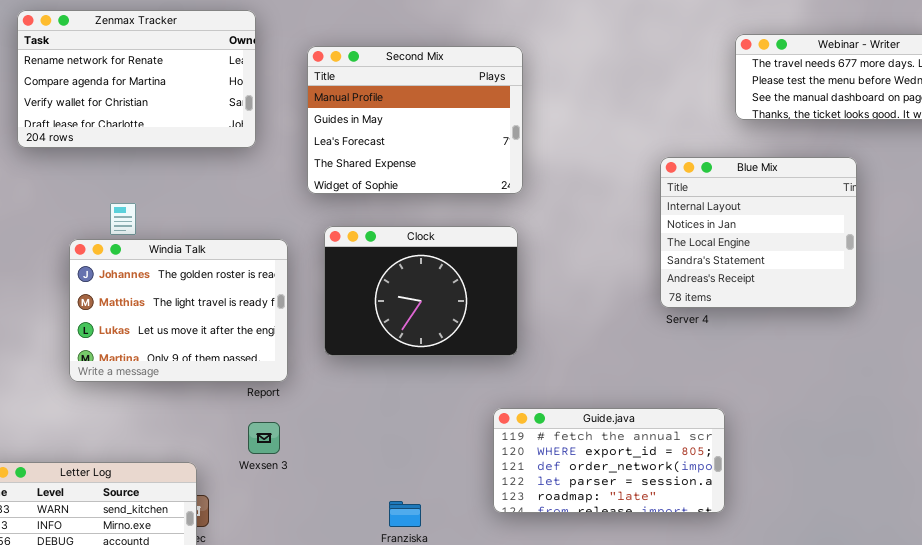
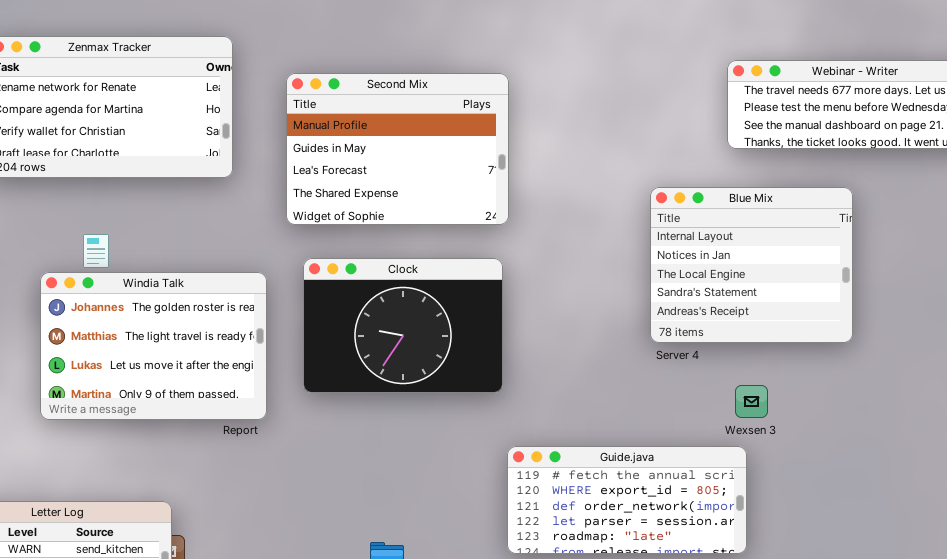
Guide.java: [493,408,725,513] -> [507,446,747,554], moved
Wexsen 3: [248,422,280,454] -> [735,385,768,418], moved

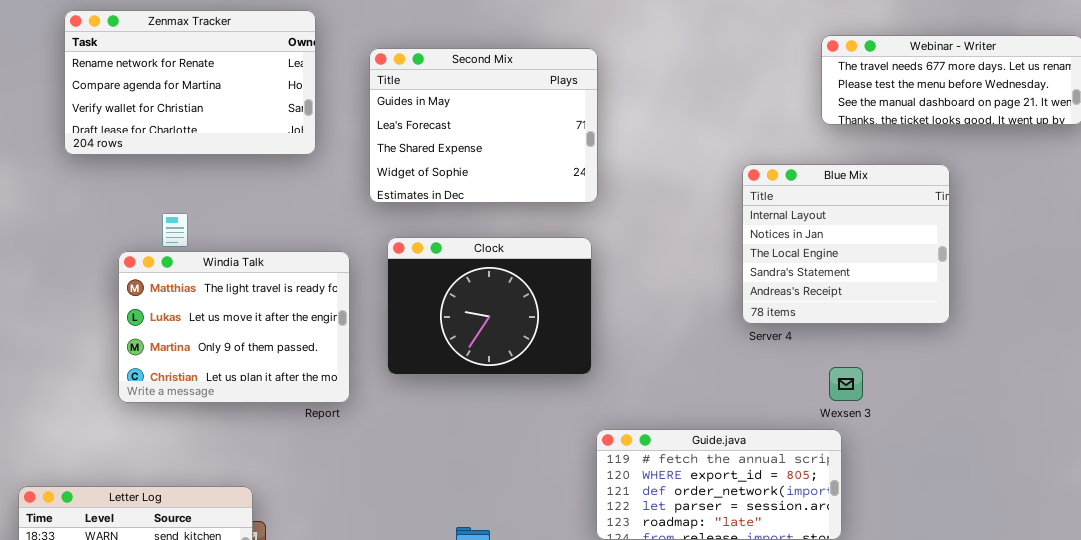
Second Mix: [286,73,509,225] -> [369,48,598,203], scrolled down 1 row
Windia Talk: [40,272,267,420] -> [118,251,350,403], scrolled down 1 row

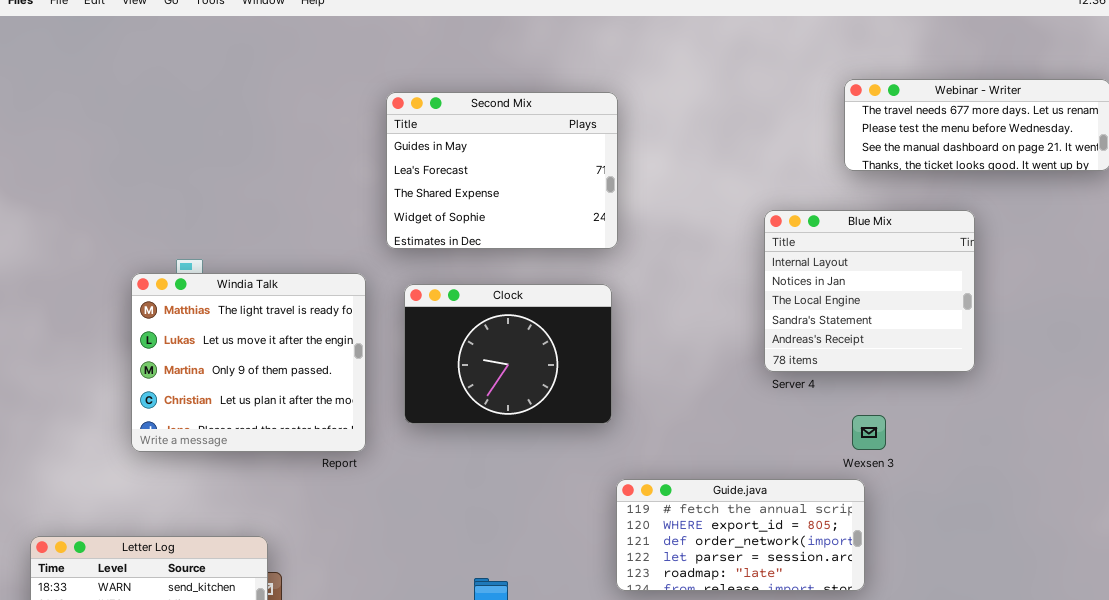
Zenmax Tracker: [64,10,316,155] -> none, closed
Windia Talk: [118,251,350,403] -> [131,273,366,452], resized

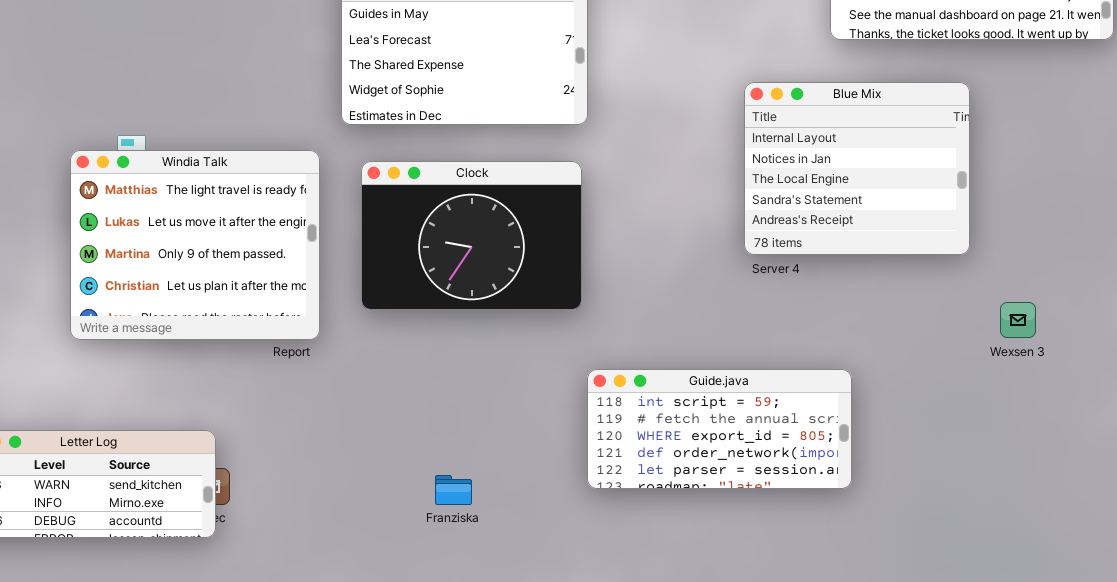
Wexsen 3: [852,415,886,450] -> [1000,302,1036,338], moved
Guide.java: [616,479,865,591] -> [587,369,852,489], scrolled up 1 row

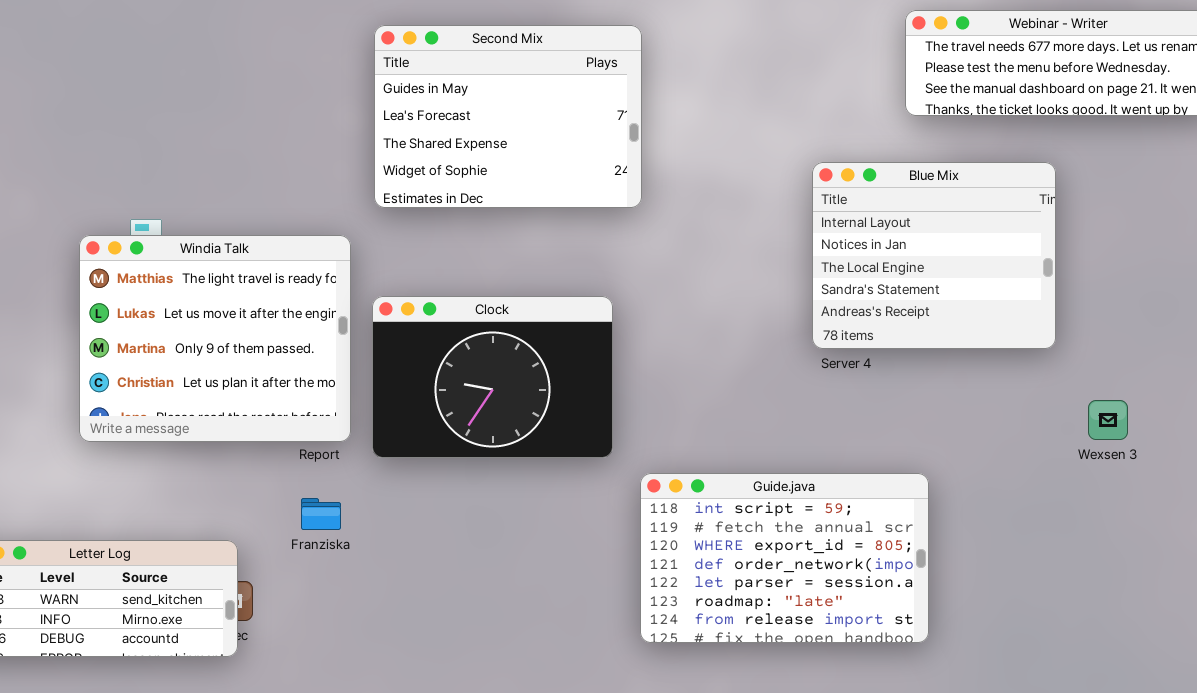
Clock: [361,161,582,310] -> [372,296,613,458], moved
Guide.java: [587,369,852,489] -> [640,473,929,643], resized
Franziska: [435,475,472,505] -> [301,498,341,530], moved

